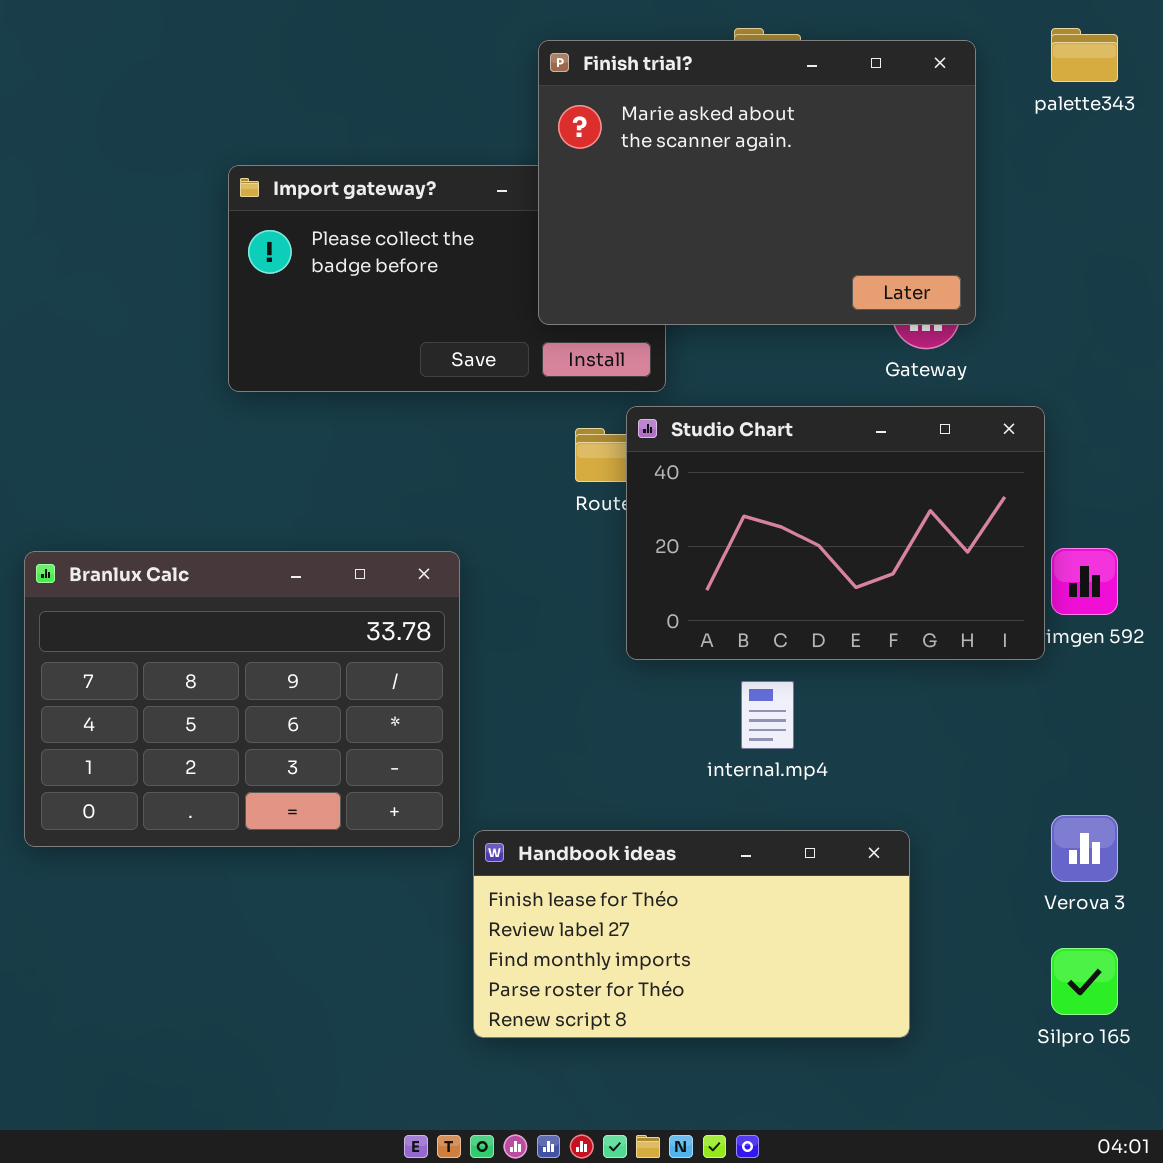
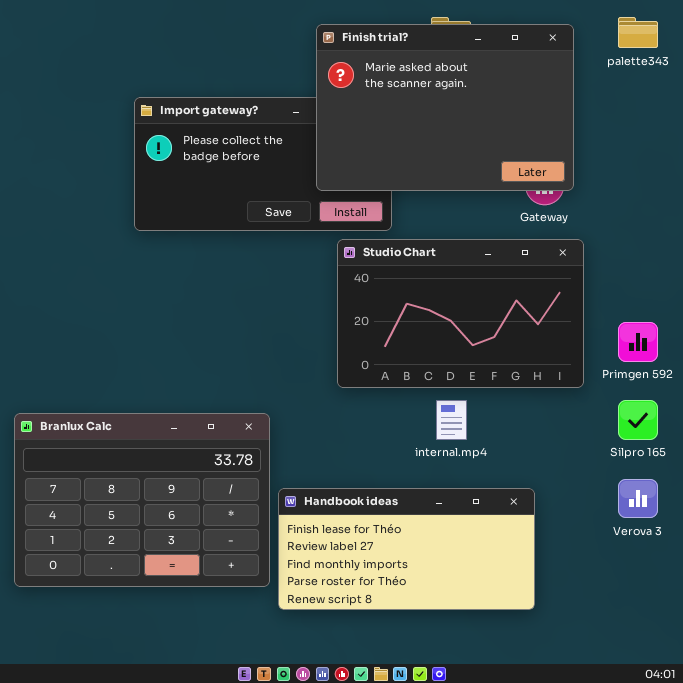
Studio Chart: [626,406,1045,660] -> [337,239,584,388], moved
Branlux Calc: [24,551,460,847] -> [14,413,270,587], moved
Silpro 165: [1051,948,1118,1015] -> [618,400,658,440], moved

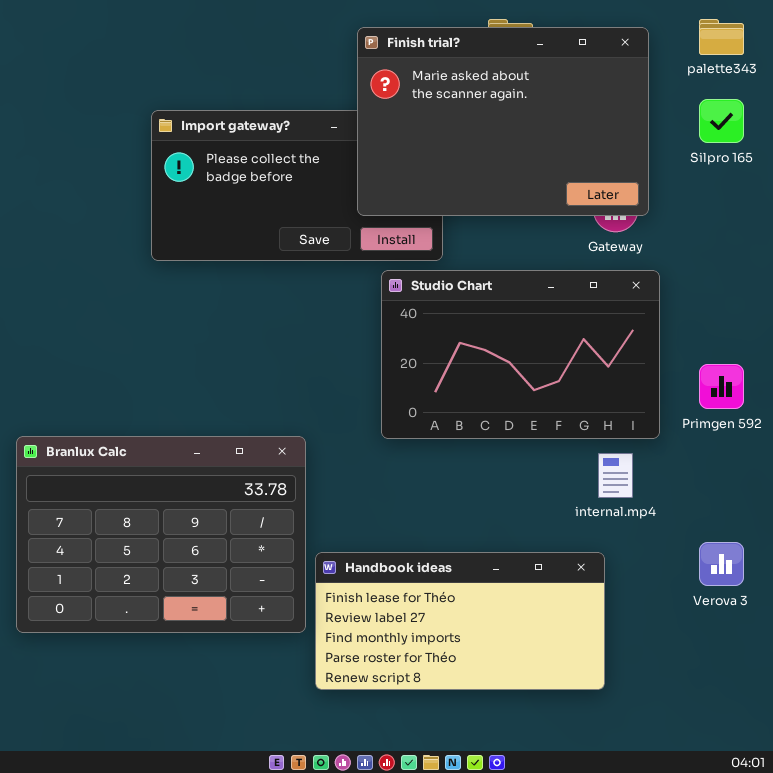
internal.mp4: [436,400,467,440] -> [598,453,633,498], moved
Silpro 165: [618,400,658,440] -> [699,99,744,143], moved
Branlux Calc: [14,413,270,587] -> [16,436,306,633], moved

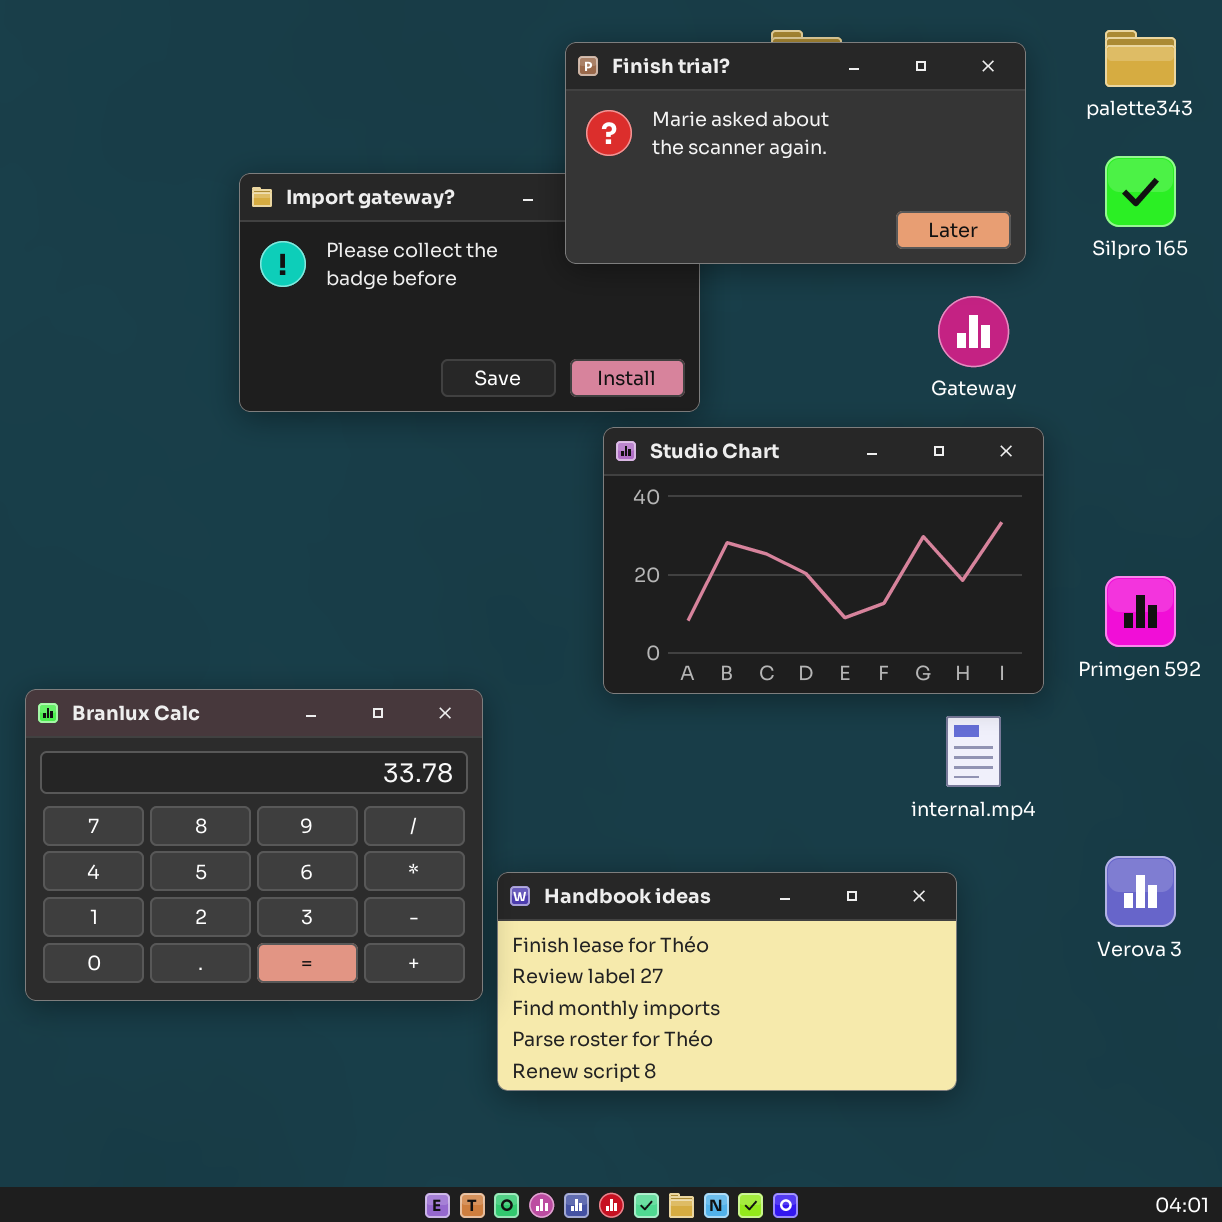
Finish trial?: [357,27,649,216] -> [565,42,1026,264], resized

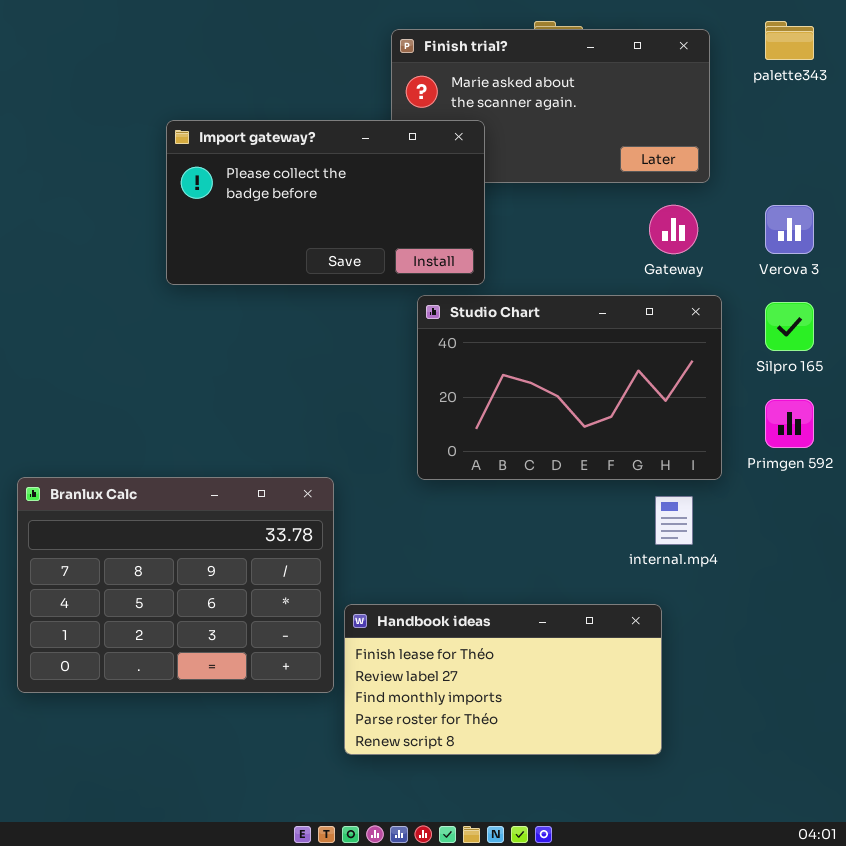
Silpro 165: [1105,156,1176,227] -> [765,302,814,351], moved
Import gateway?: [239,173,700,412] -> [166,120,485,285], raised
Verova 3: [1105,856,1176,927] -> [765,205,814,254], moved

